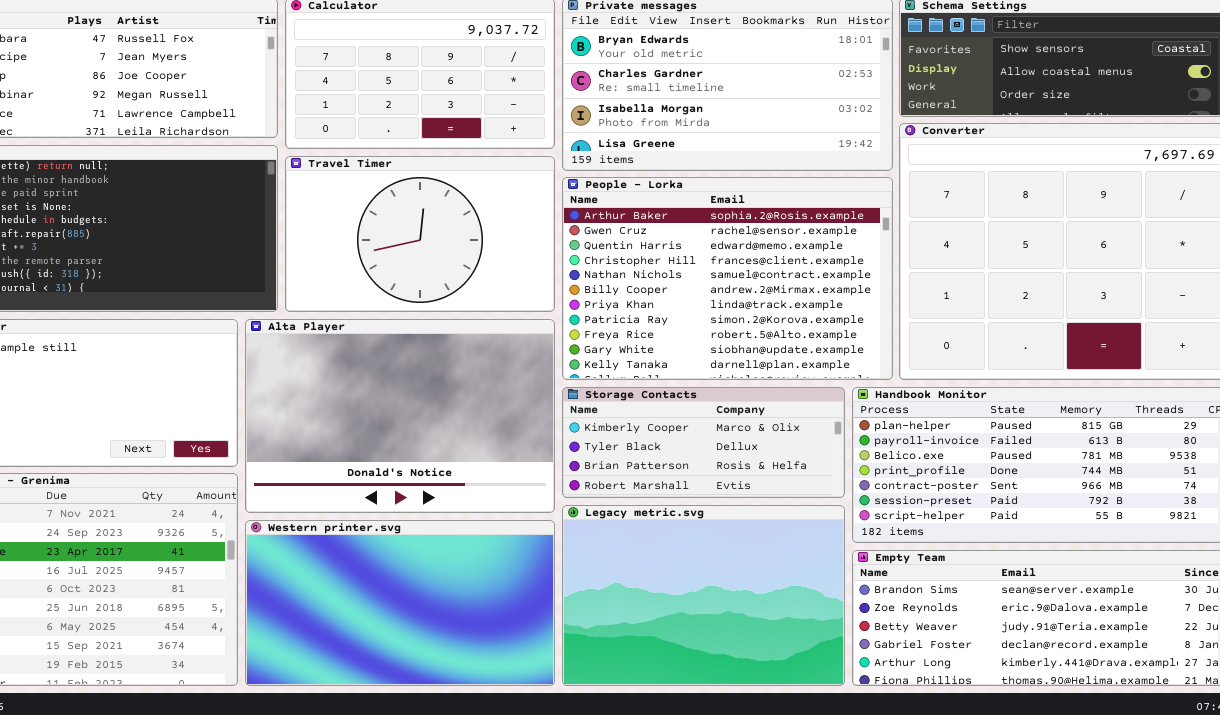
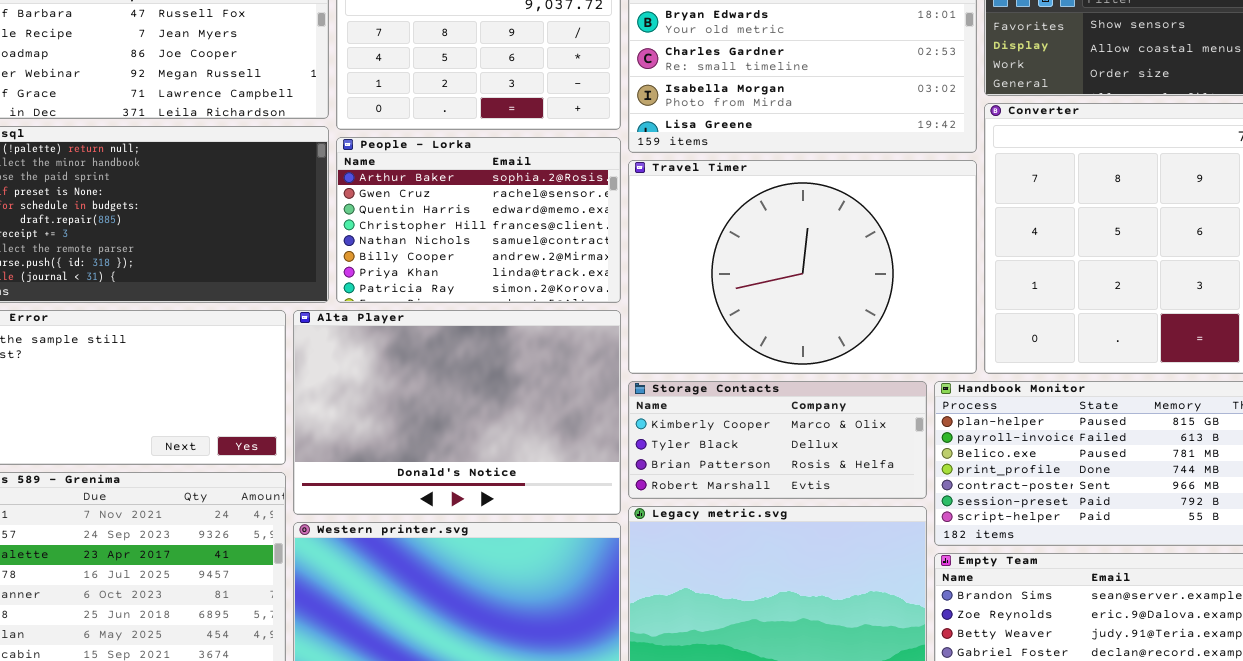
Travel Timer: [285,156,555,312] -> [628,160,977,374], moved, resized
People - Lorka: [562,177,893,380] -> [336,137,621,303], moved, resized

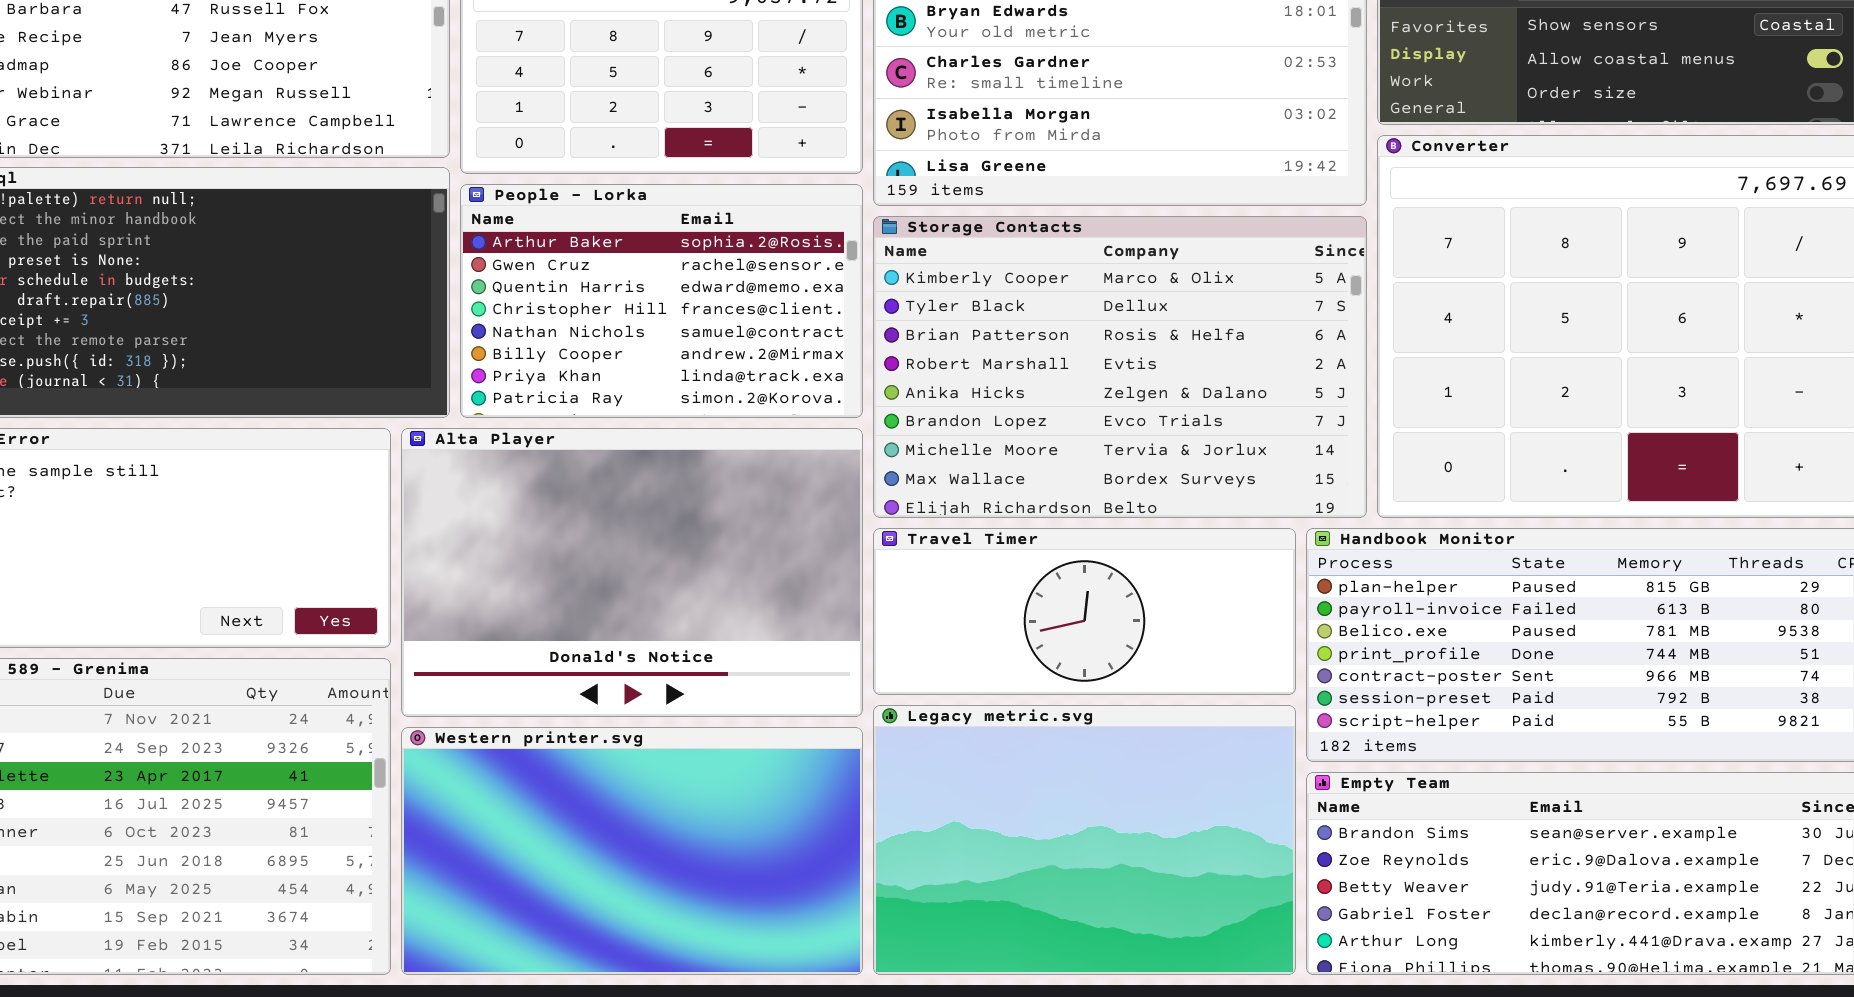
Travel Timer: [628,160,977,374] -> [873,528,1296,695], moved, resized
Storage Contacts: [628,381,927,499] -> [873,216,1367,518], moved, resized

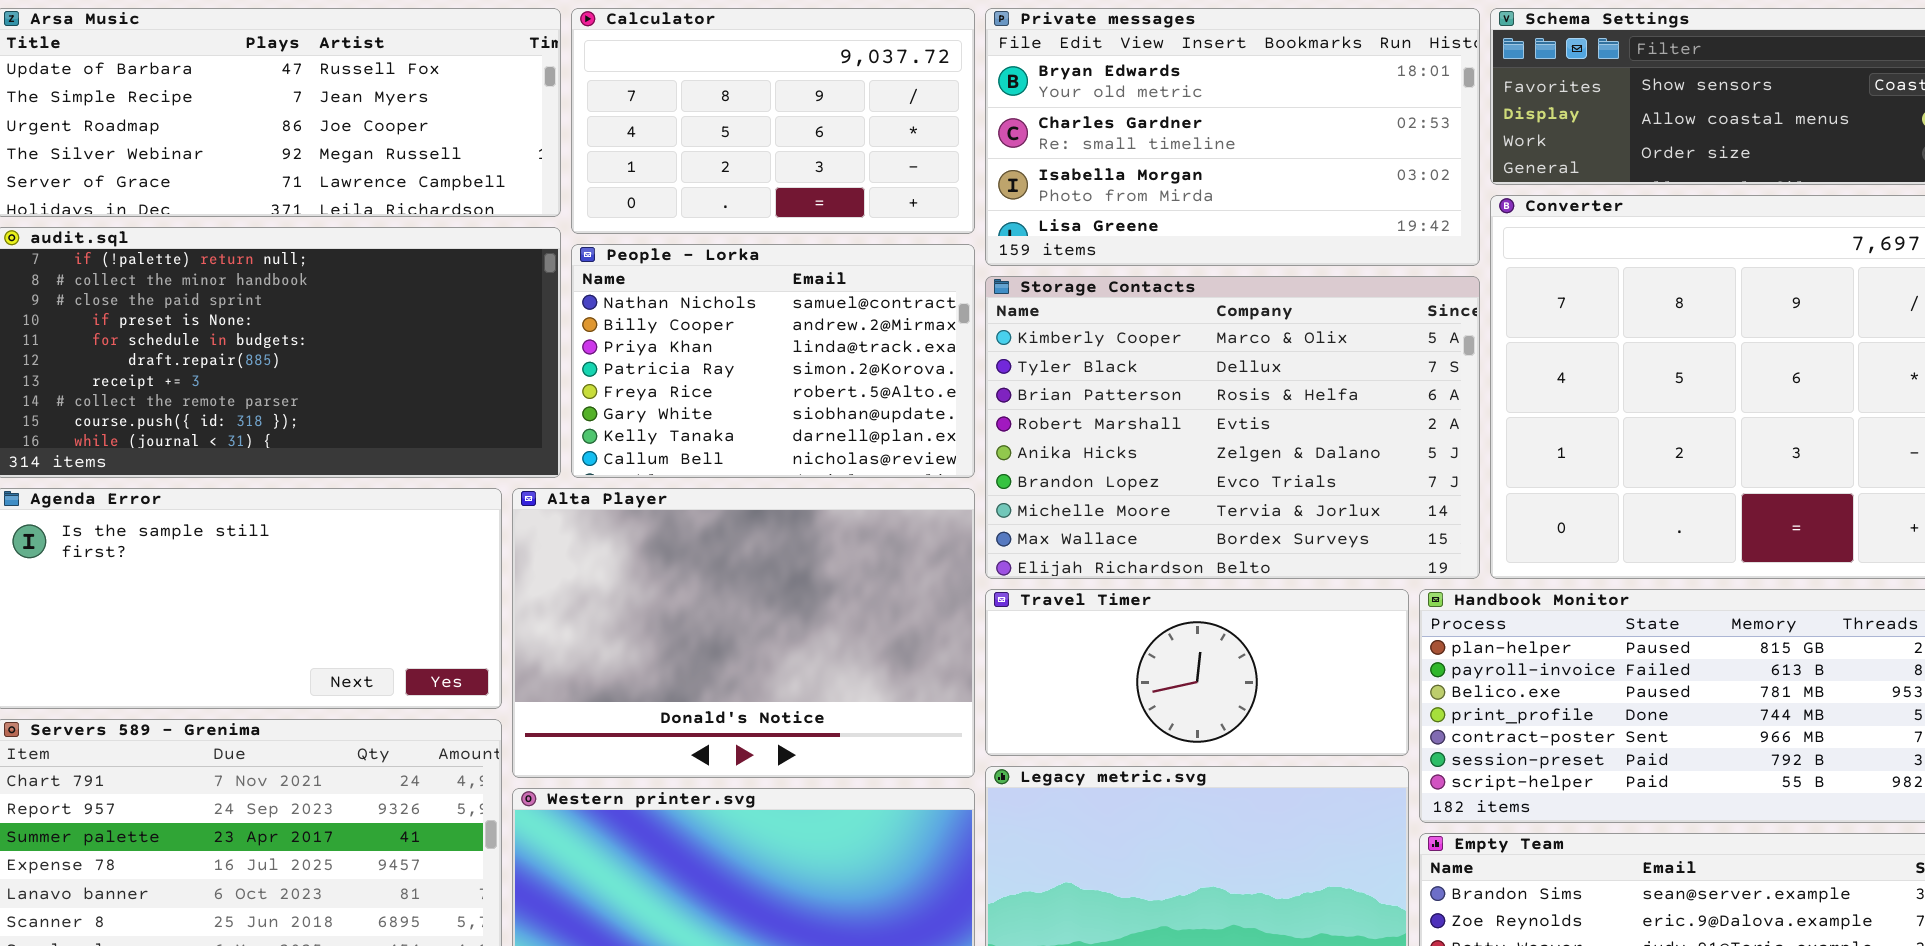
People - Lorka: [460,184,863,418] -> [571,244,975,478], scrolled down 4 rows

